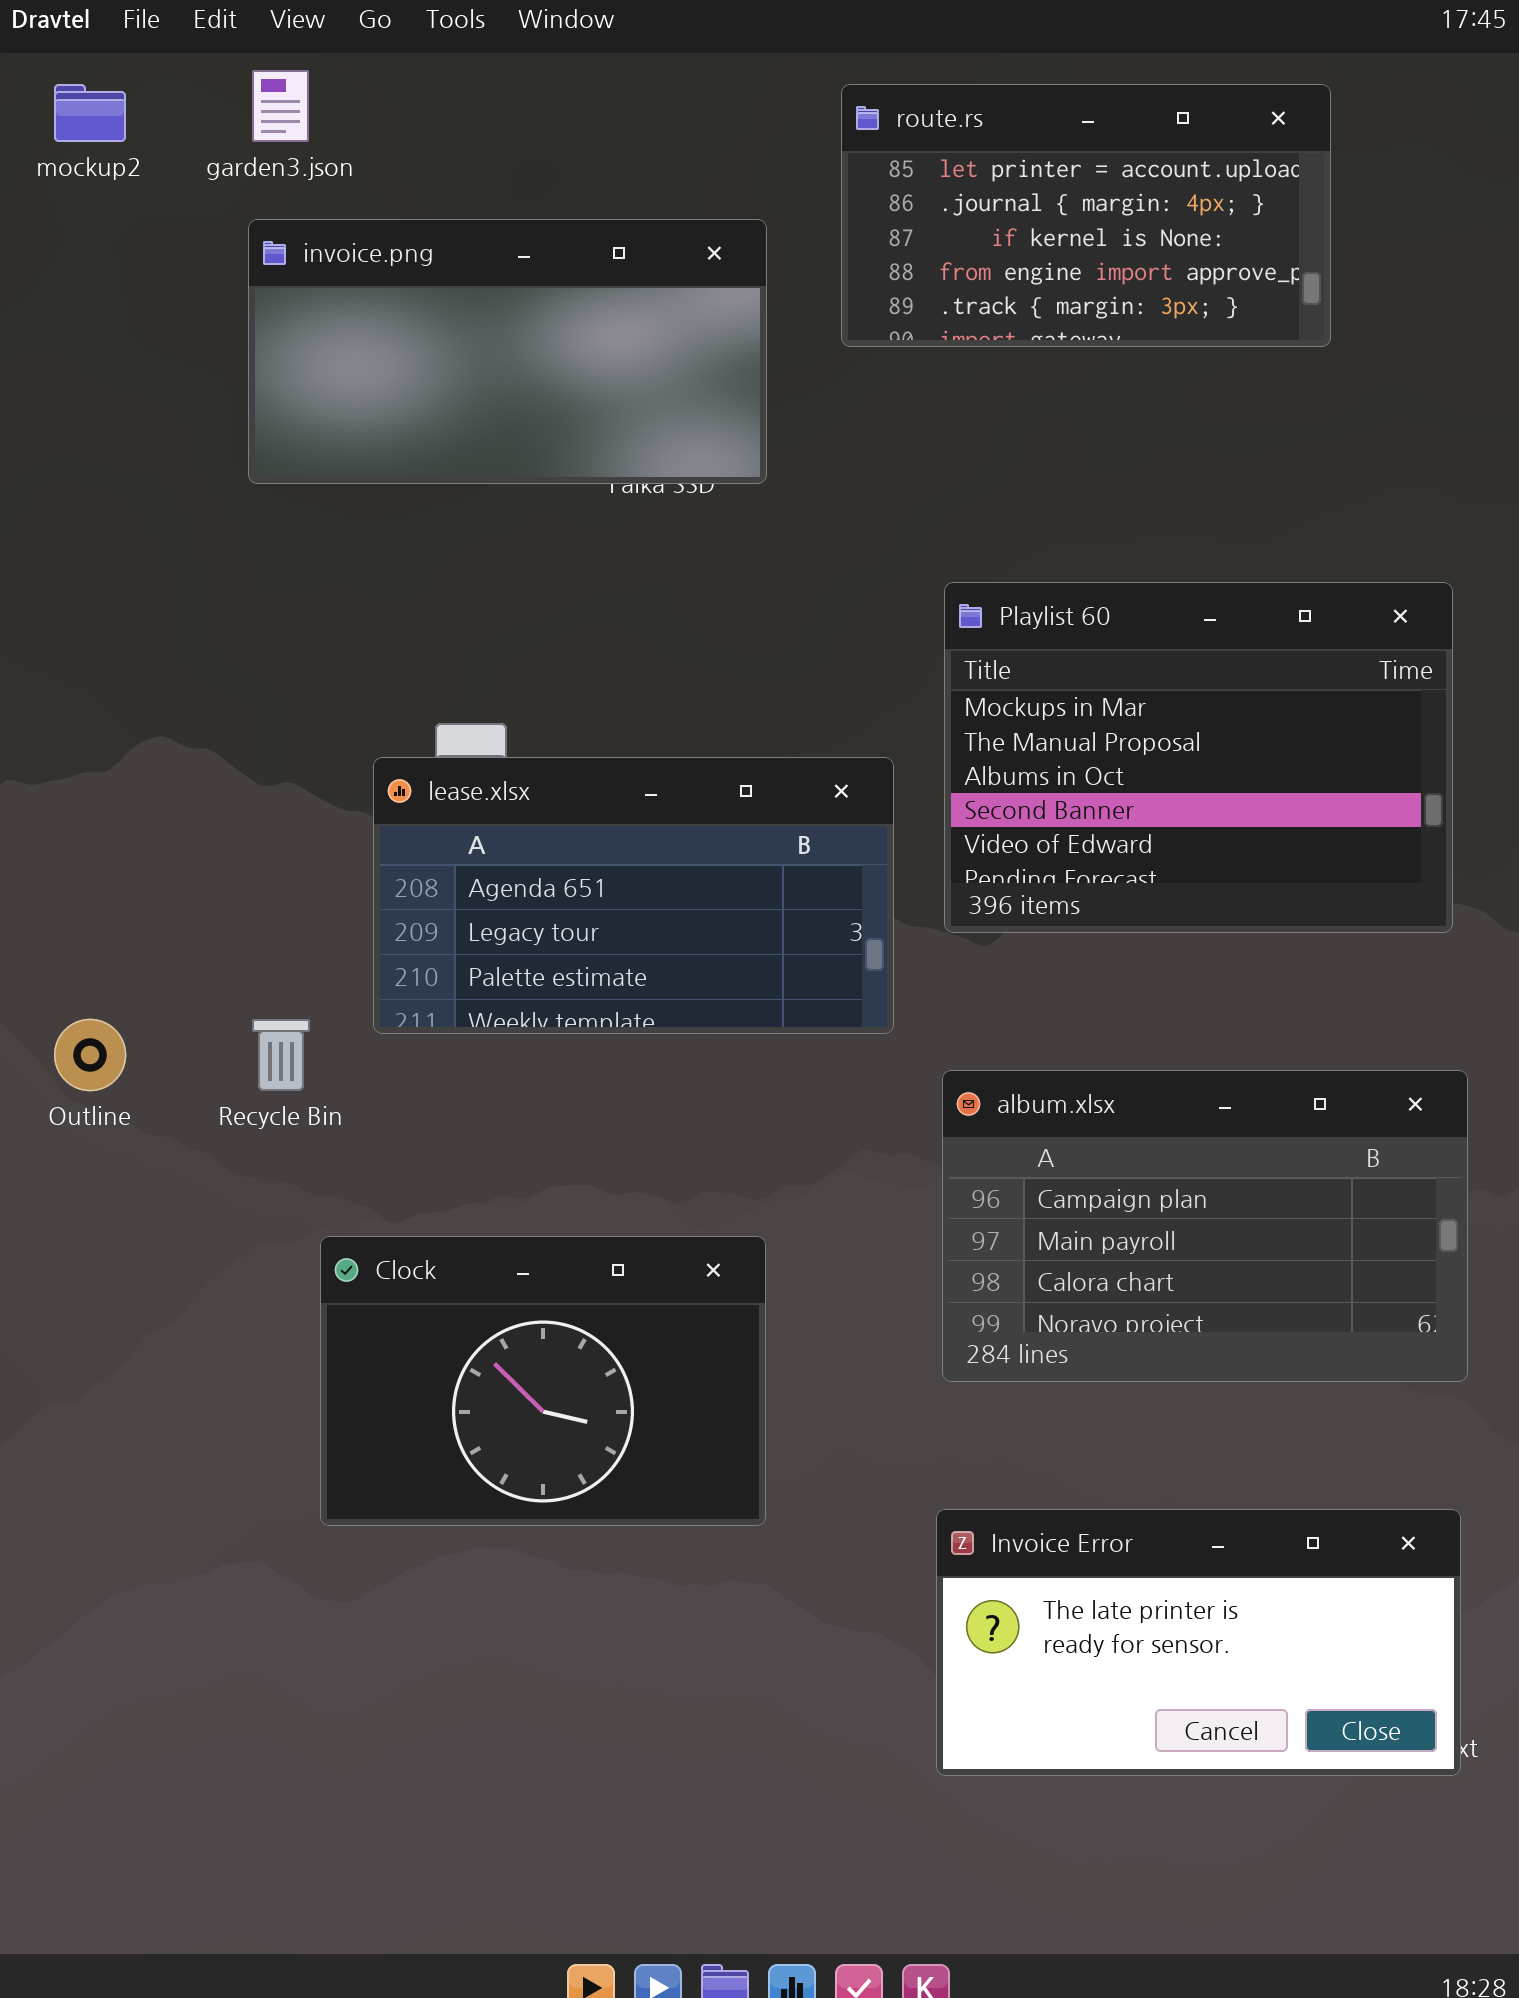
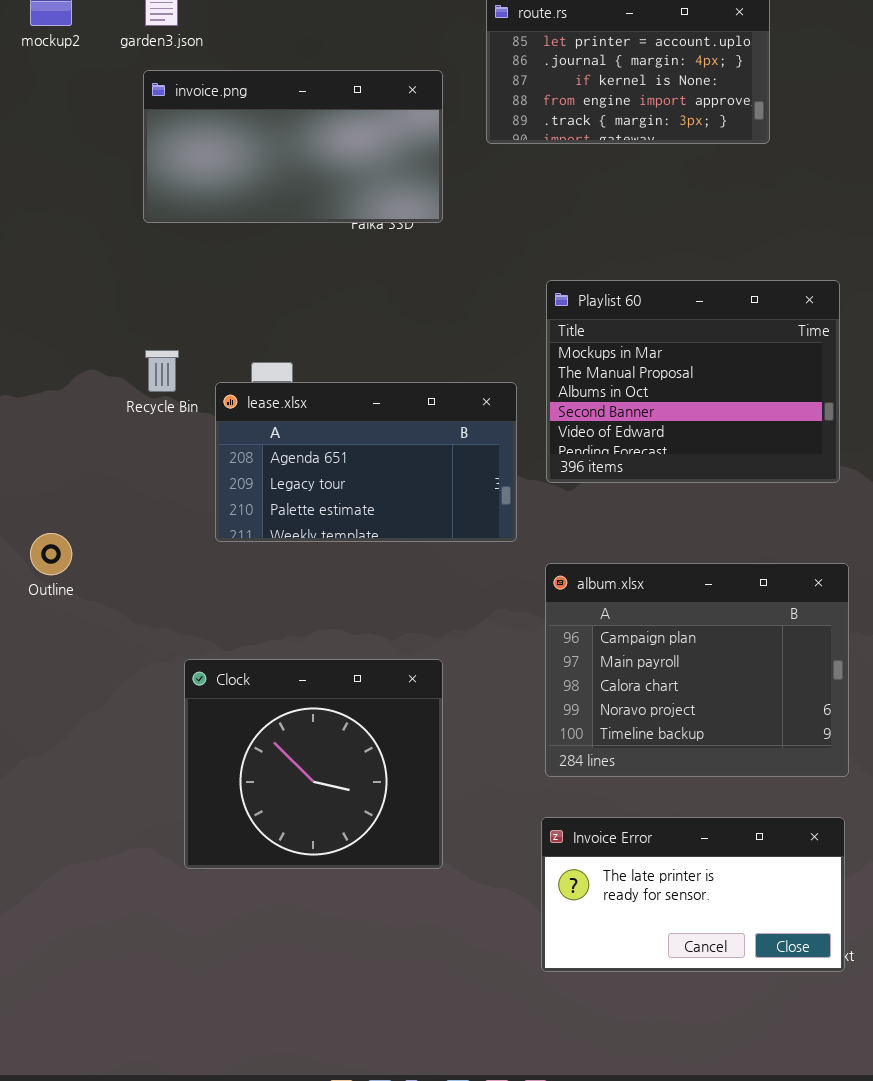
Recycle Bin: [252,1019,310,1091] -> [145,350,179,392], moved
album.xlsx: [942,1070,1468,1382] -> [545,563,849,777], resized
Clock: [320,1236,766,1526] -> [184,659,443,869], resized

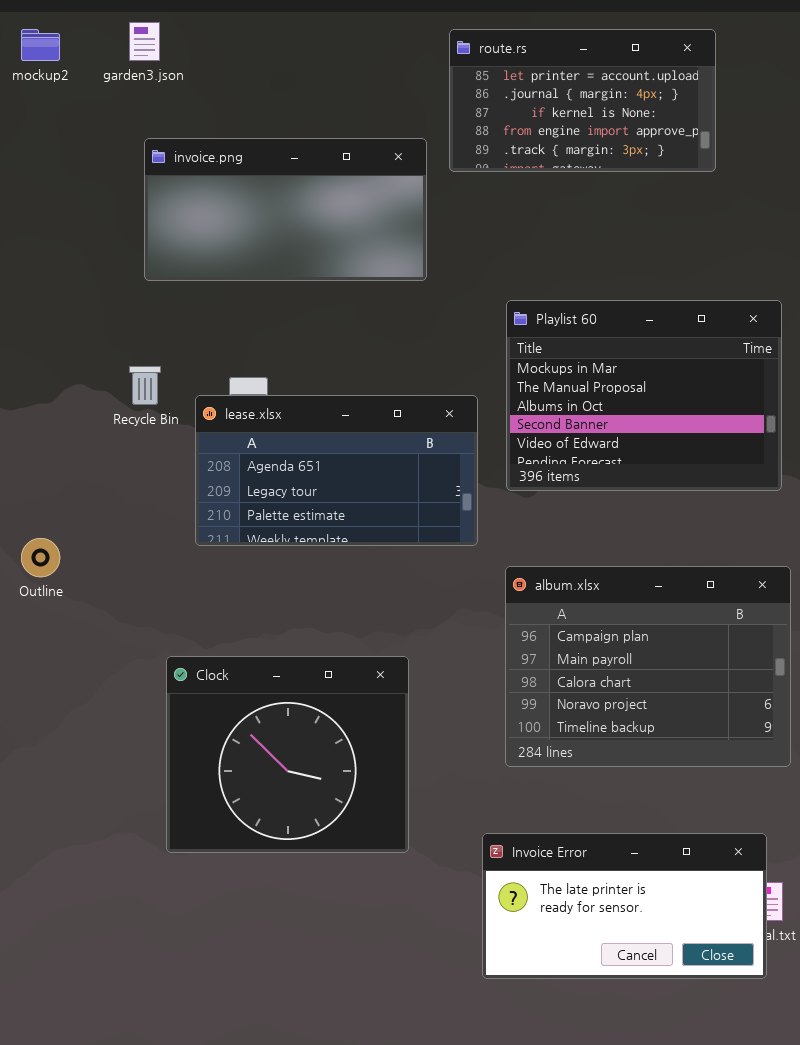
invoice.png: [143,70,443,223] -> [144,138,427,281], moved
Invoice Error: [541,817,845,972] -> [482,833,767,979], moved

